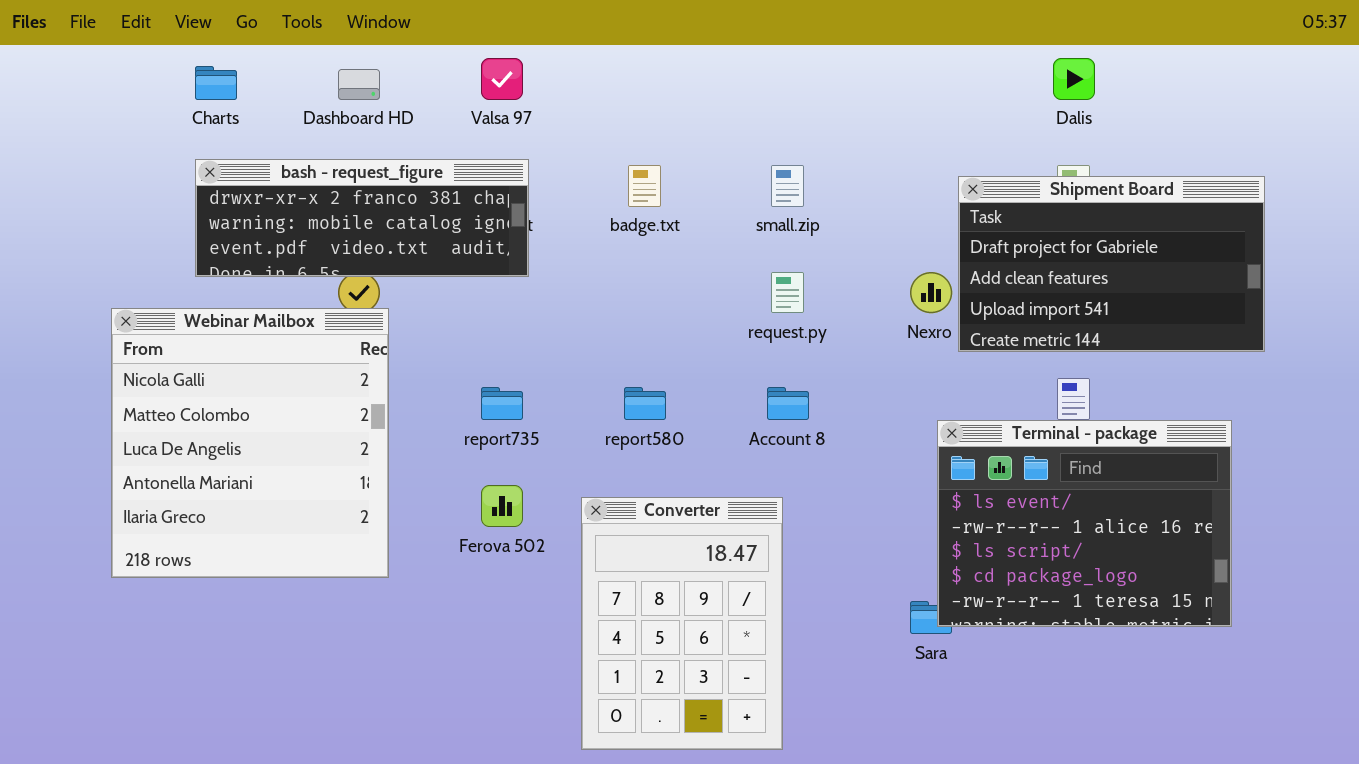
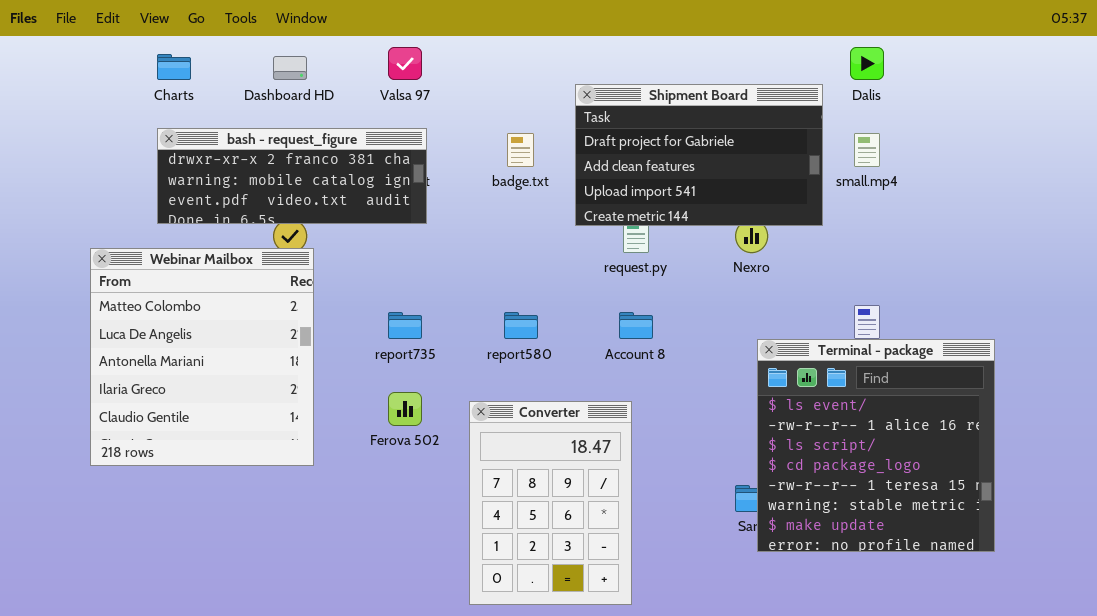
Shipment Board: [958,176,1265,352] -> [575,84,823,226], moved
Webinar Mailbox: [111,308,389,578] -> [90,248,314,466], scrolled down 1 row
Terminal - package: [937,420,1232,627] -> [757,339,995,552], resized

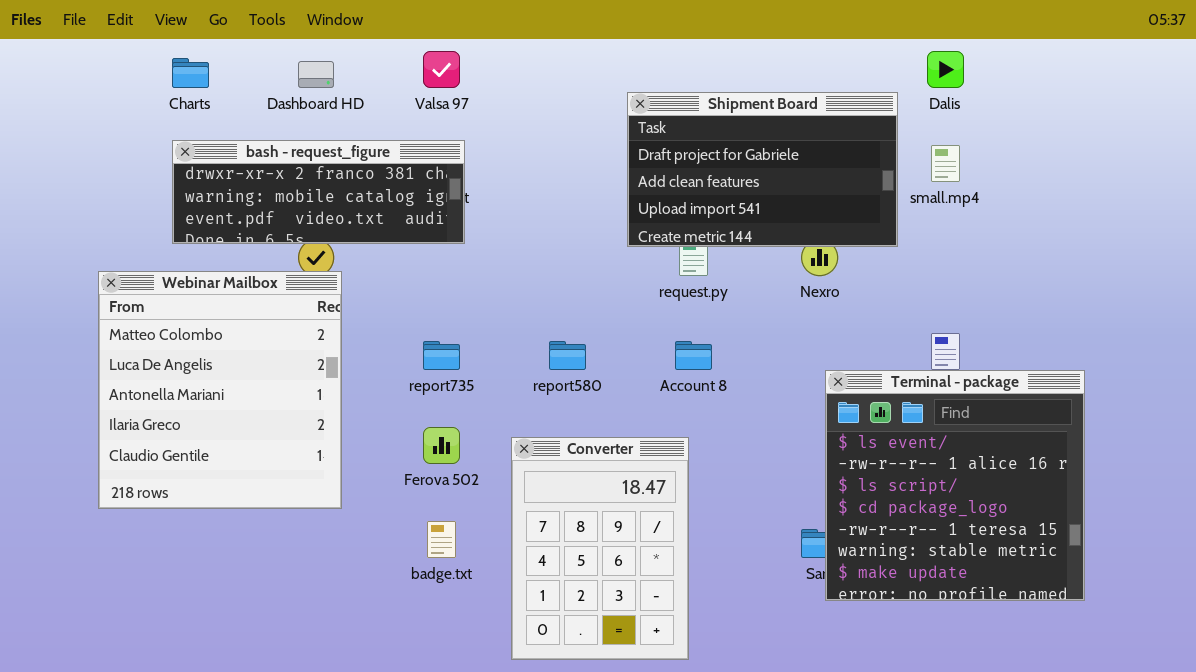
badge.txt: [507,133,534,167] -> [427,521,456,558], moved

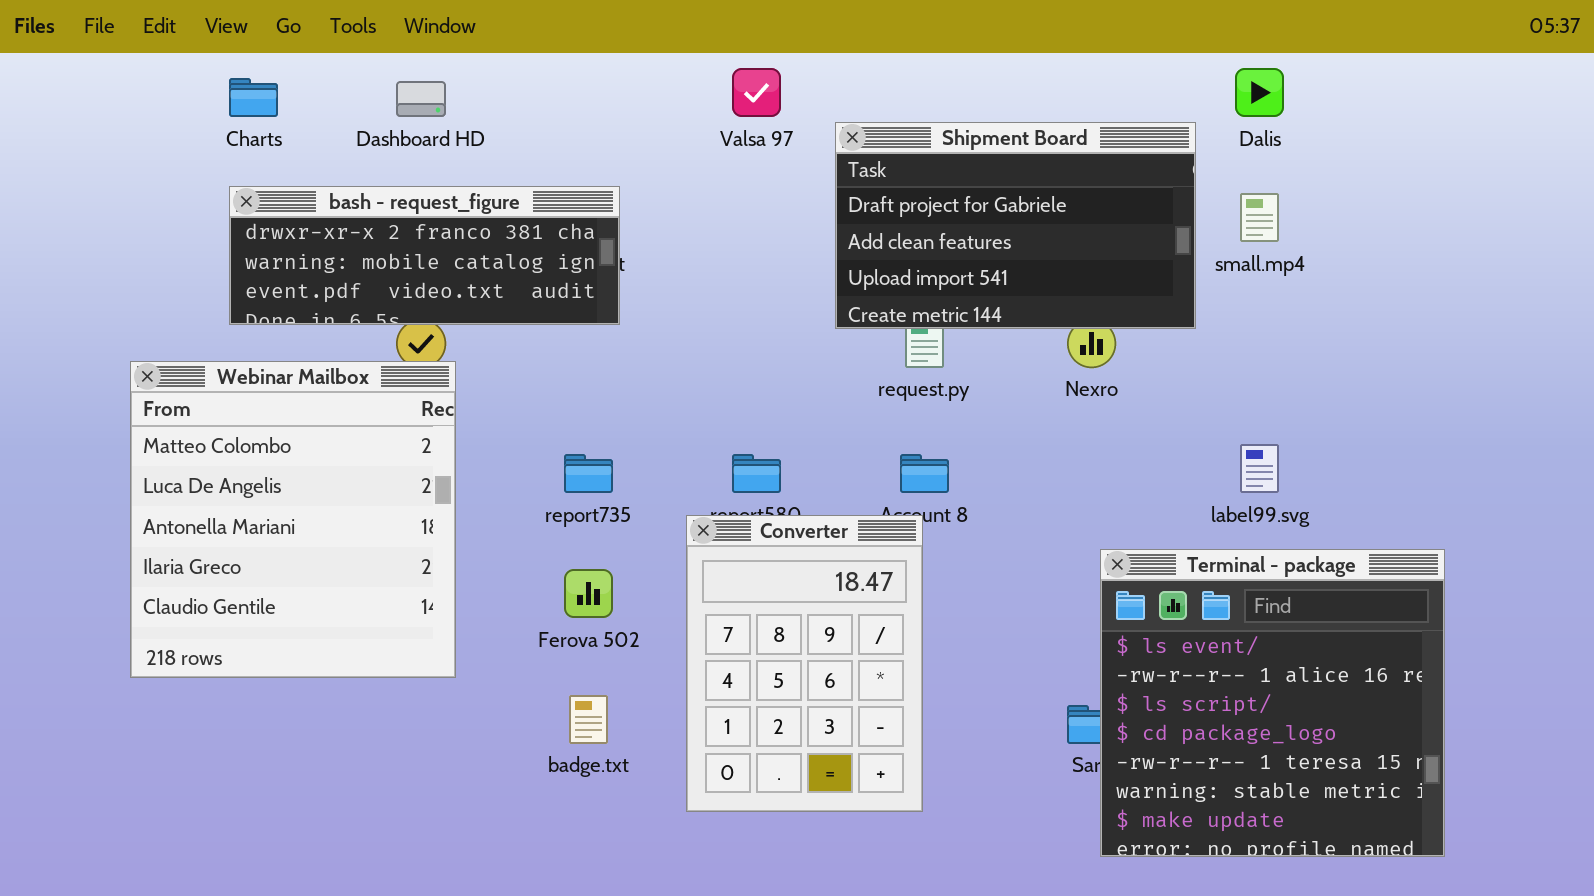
Valsa 97: [423,51,460,88] -> [732,68,781,117], moved
Terminal - package: [825,370,1085,601] -> [1100,549,1445,857], moved
Converter: [511,437,689,660] -> [686,515,923,812], moved

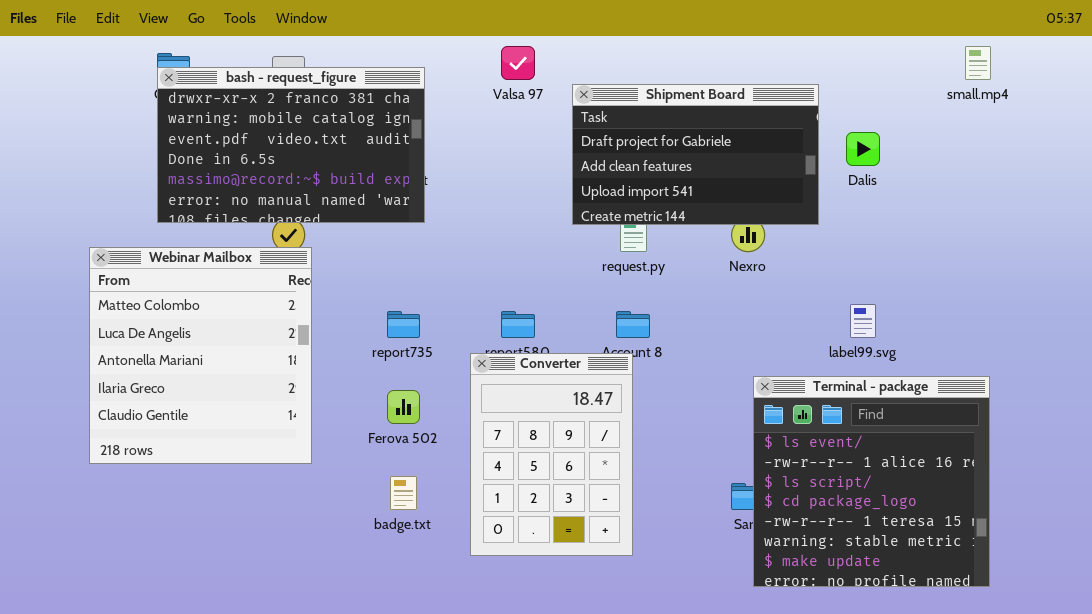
Dalis: [1235,68,1284,117] -> [846,132,880,166], moved
bash - request_figure: [229,186,620,325] -> [157,67,425,223], resized
small.mp4: [1240,193,1279,242] -> [965,46,991,80], moved

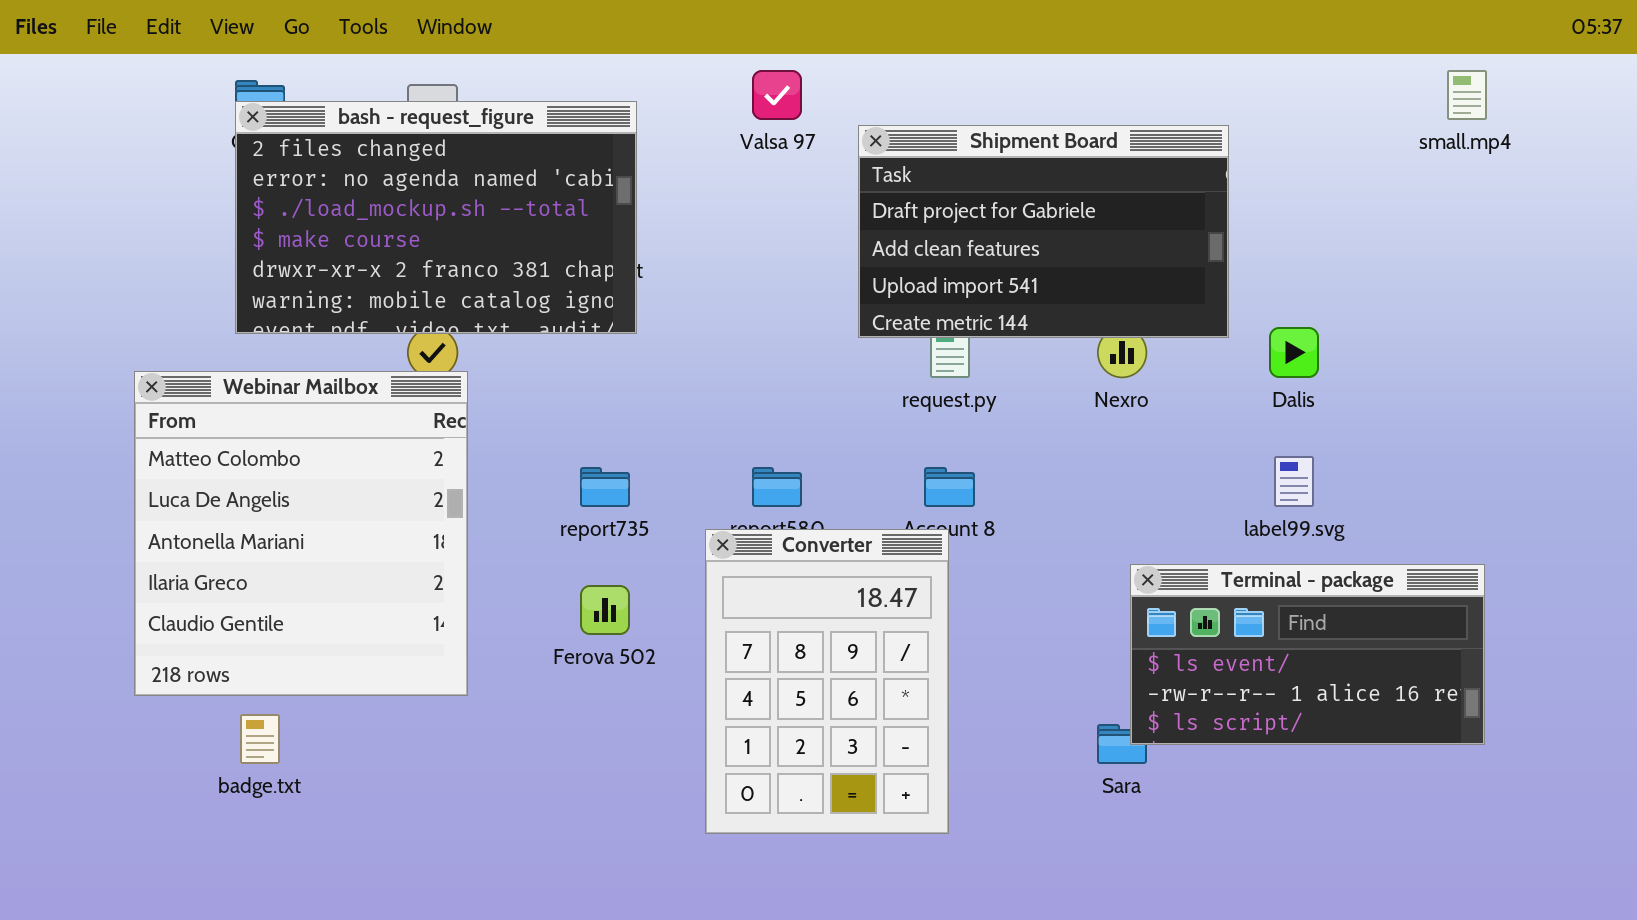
bash - request_figure: [157,67,425,223] -> [235,101,637,334], scrolled up 4 rows
Dalis: [846,132,880,166] -> [1269,327,1319,378], moved
Terminal - package: [753,376,990,587] -> [1130,564,1485,745], resized
badge.txt: [390,476,417,510] -> [240,714,280,764], moved

